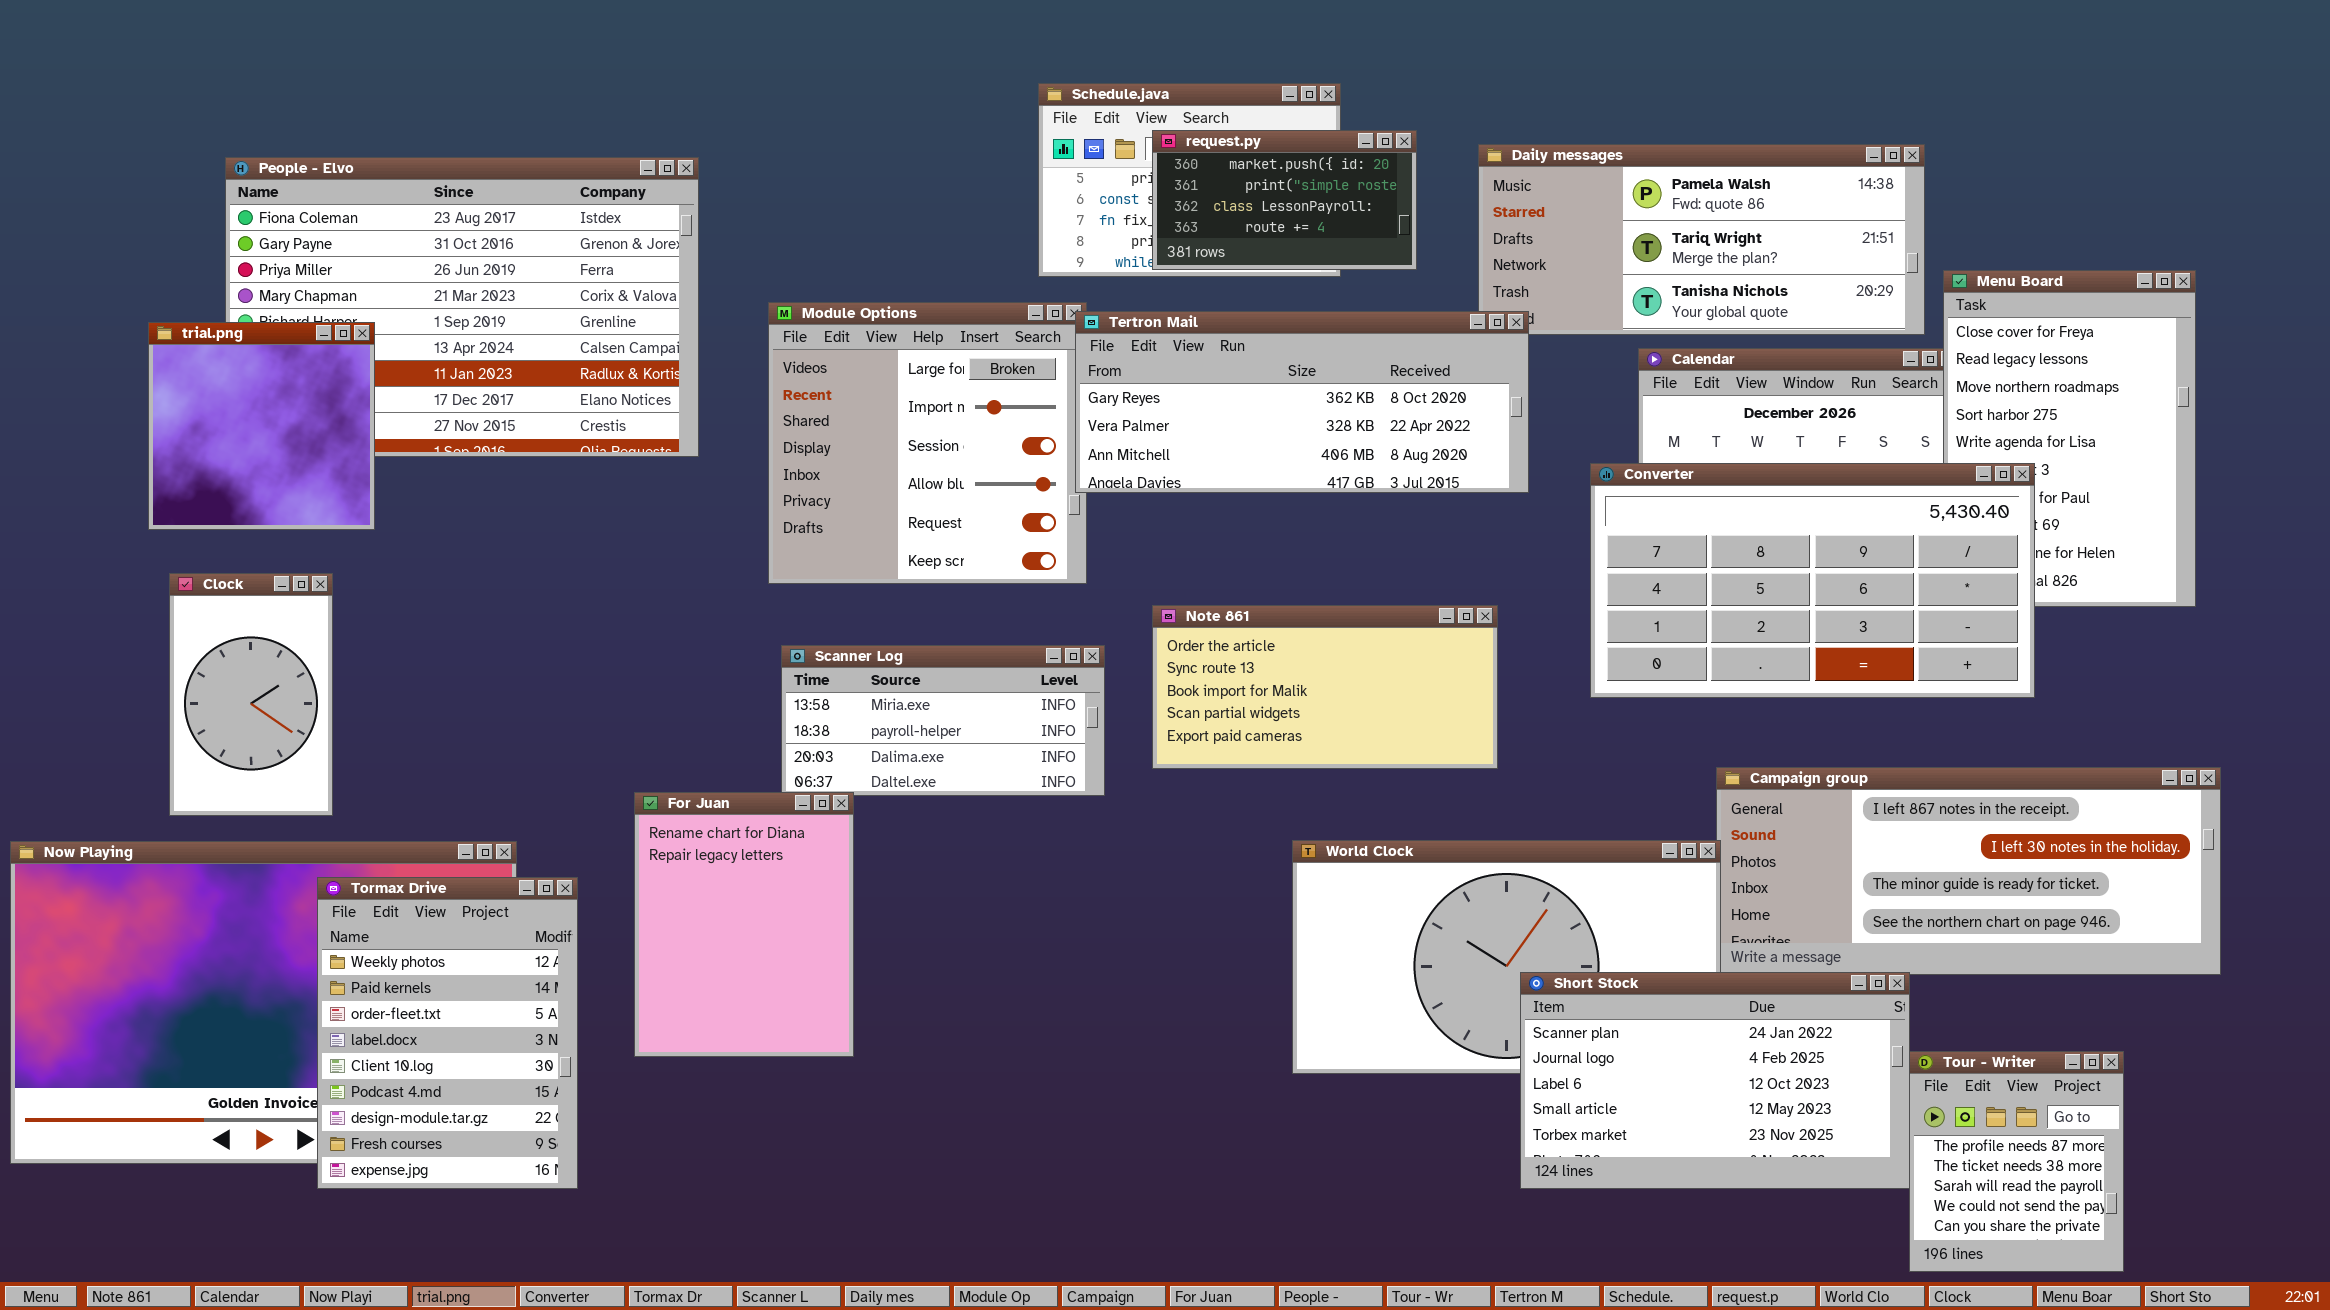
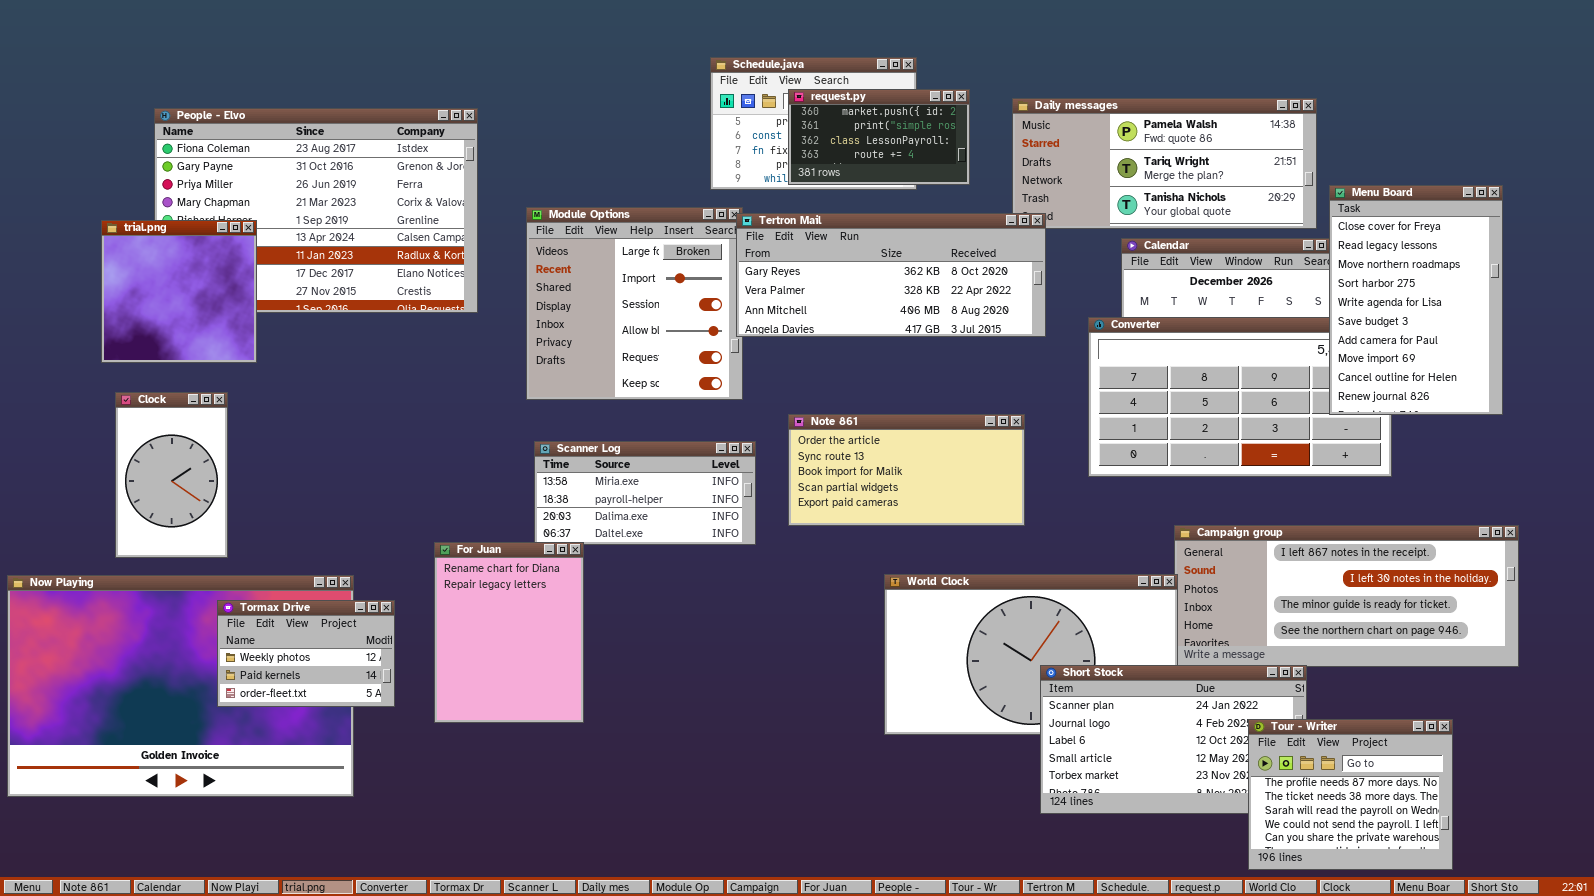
Menu Board: [1943,270,2196,607] -> [1329,185,1503,415], raised
Tormax Drive: [317,877,578,1189] -> [217,600,395,707], resized
Tour - Writer: [1909,1051,2124,1272] -> [1248,719,1453,870], resized

